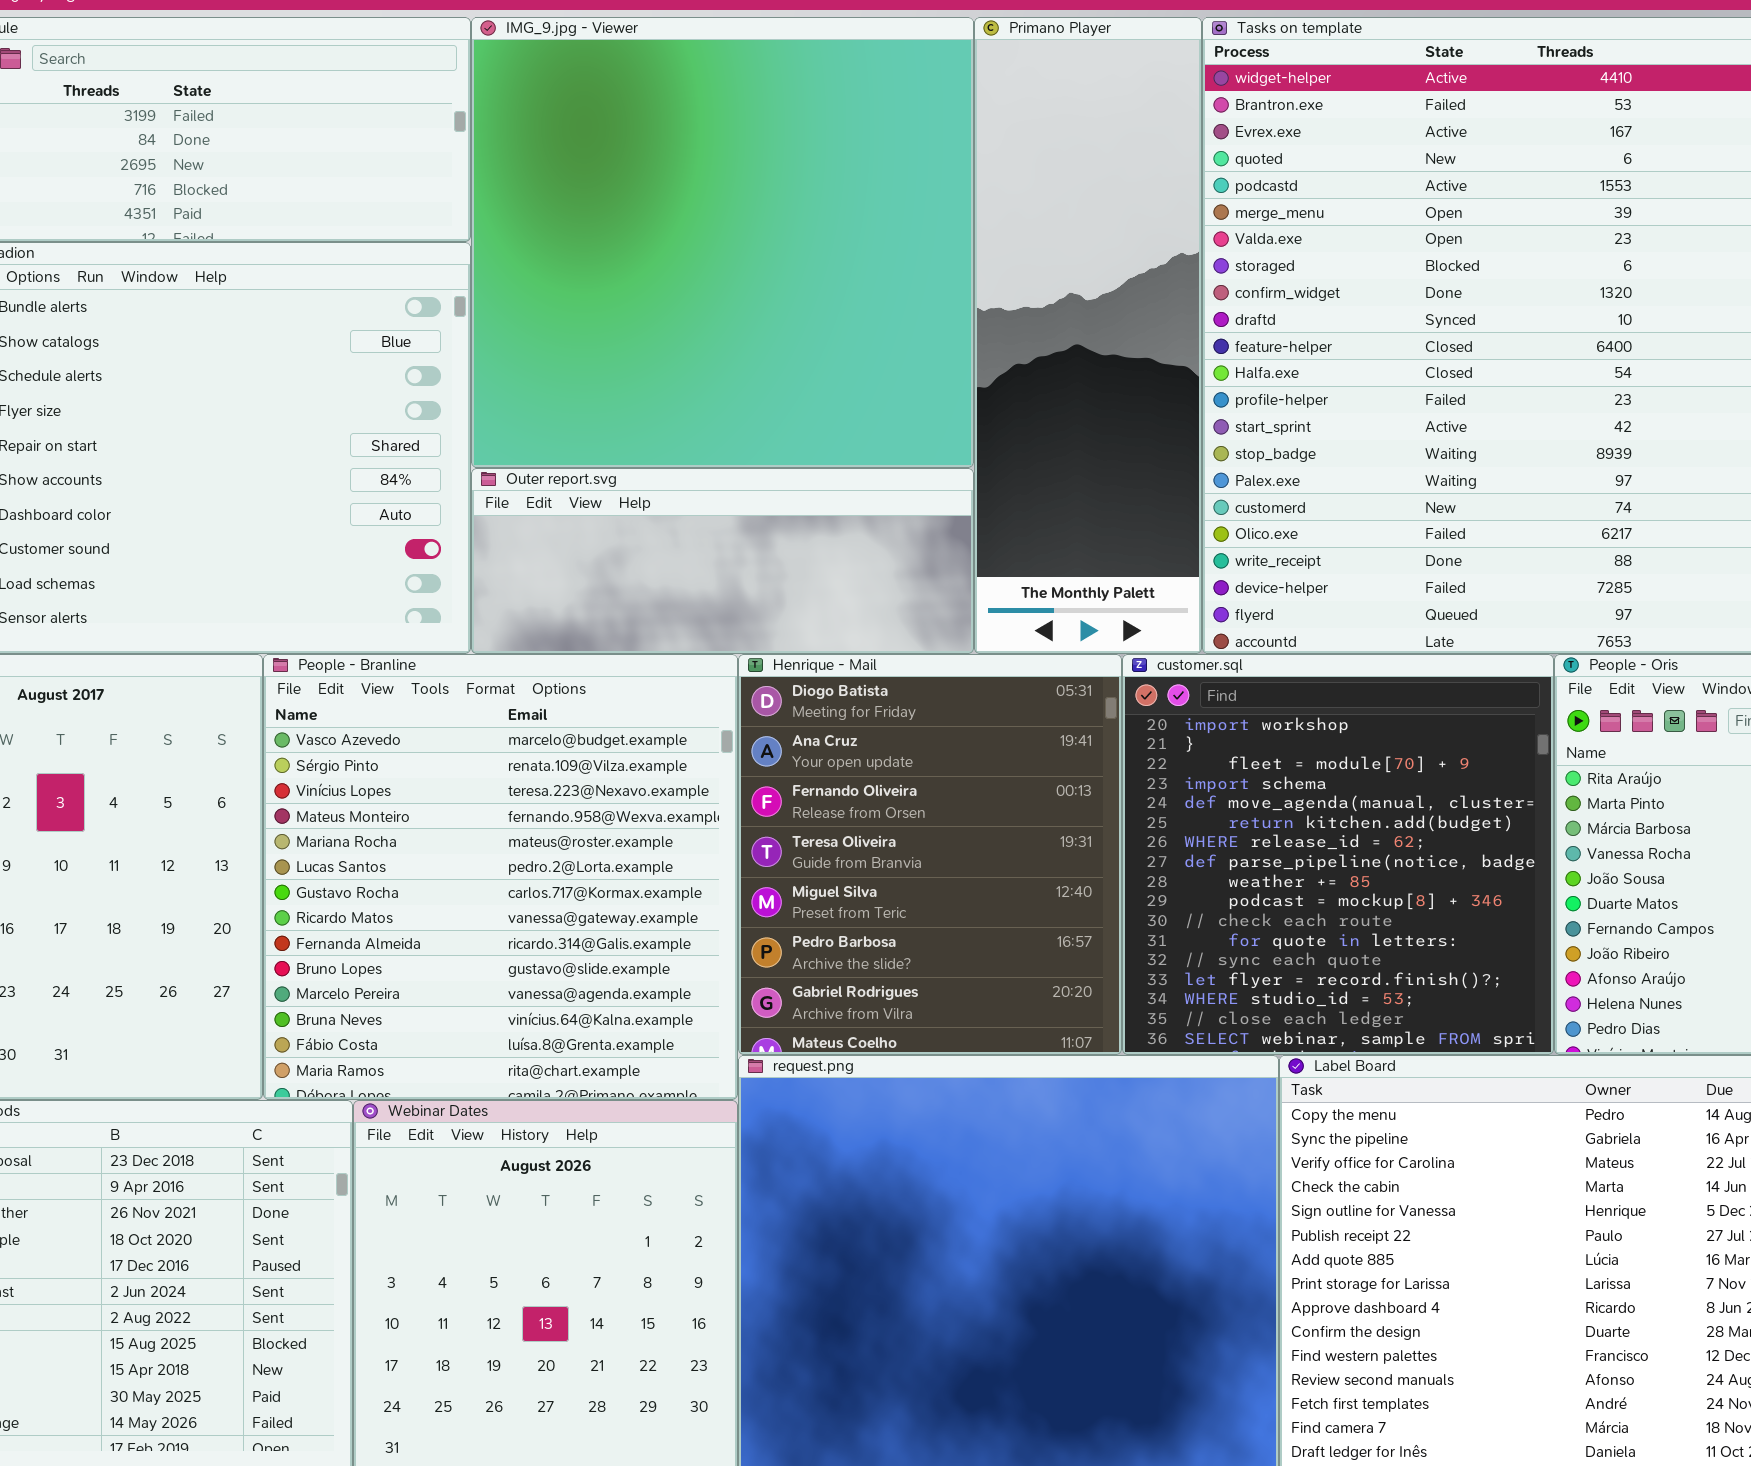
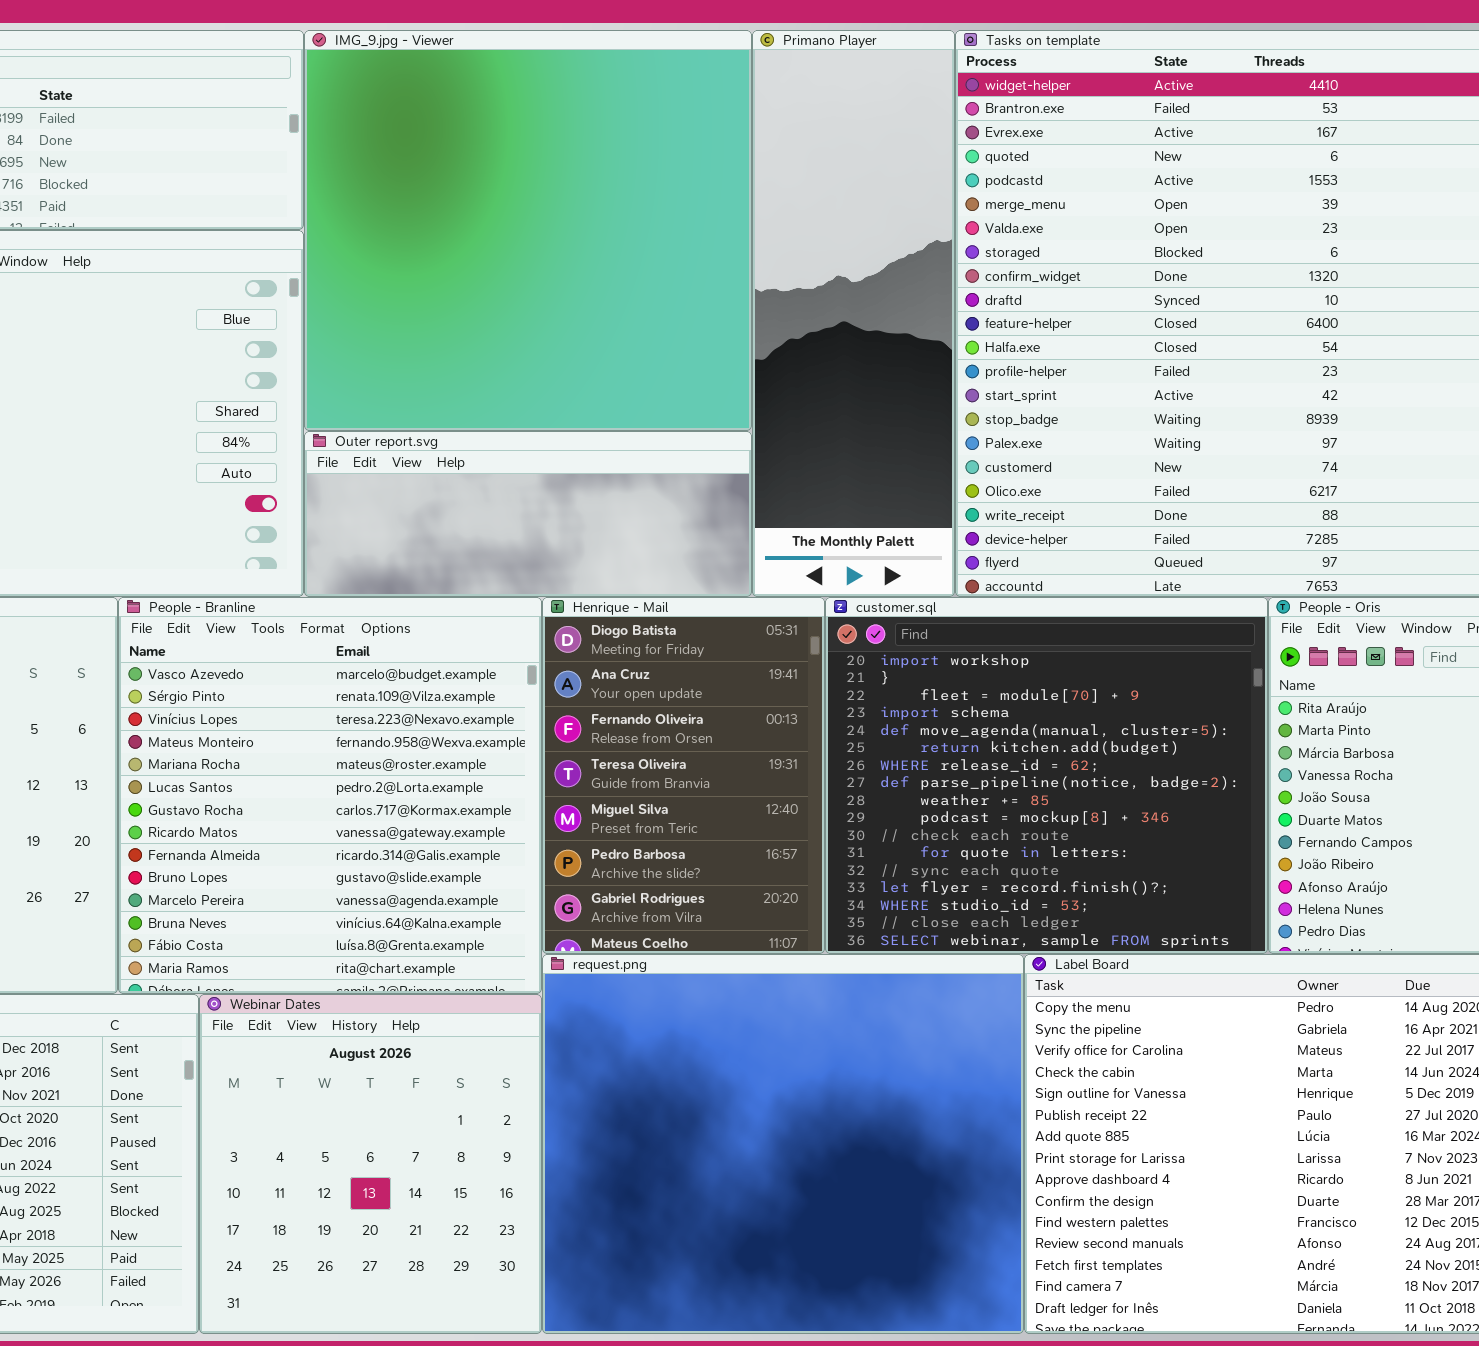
Henrique - Mail: [738,654,1122,1055] -> [542,597,825,954], resized
customer.sql: [1122,654,1554,1055] -> [825,597,1268,954], resized

